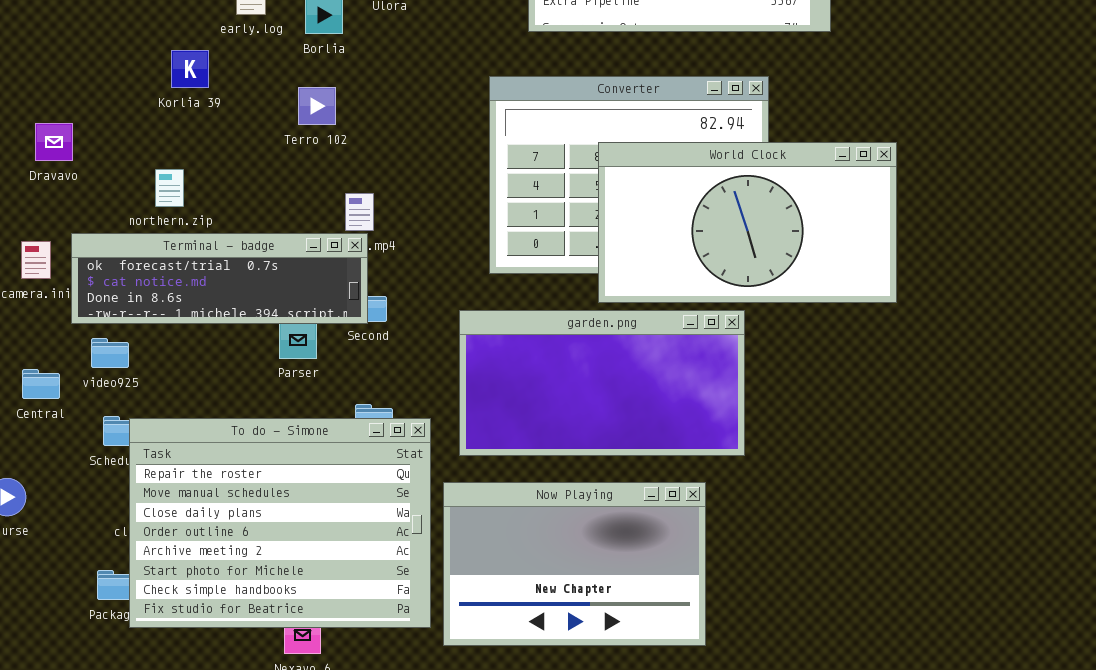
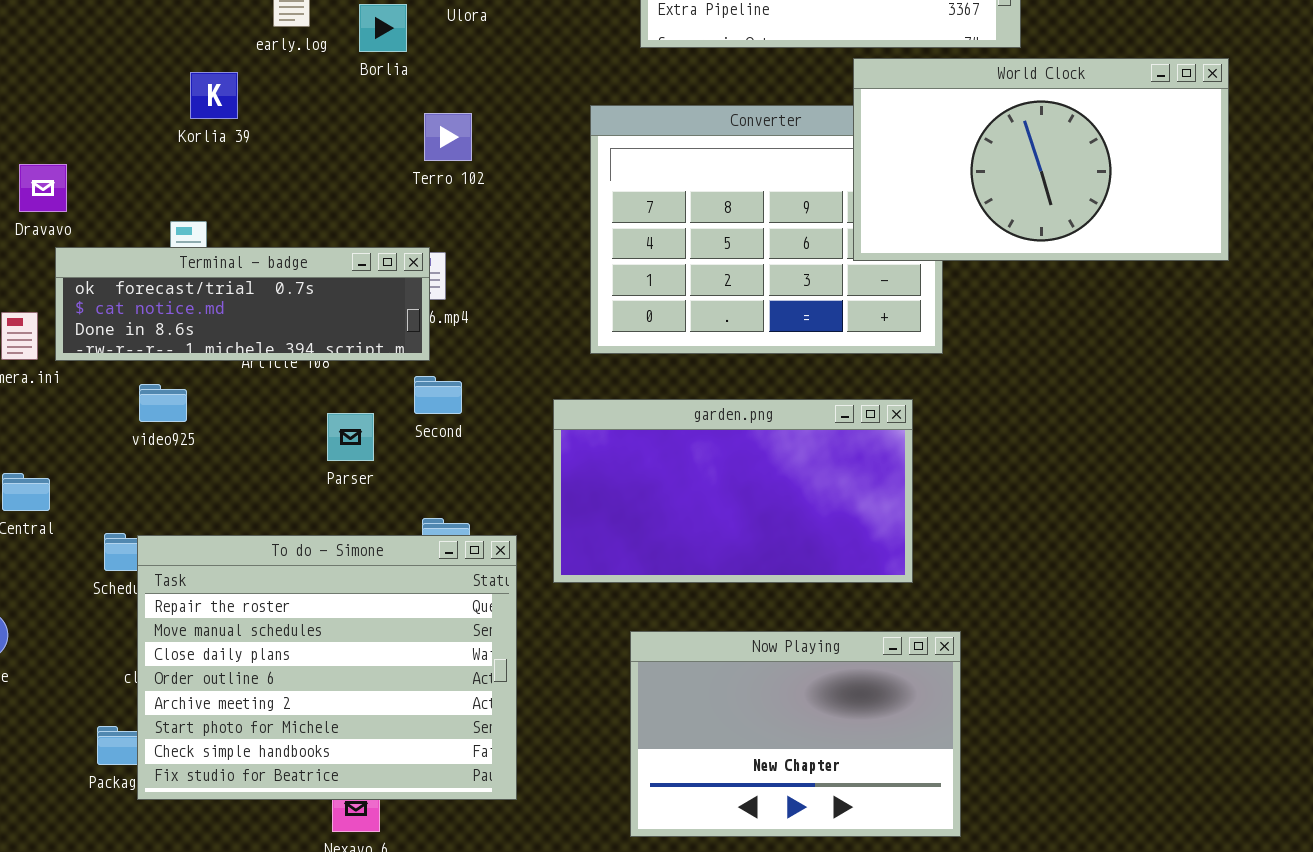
Terro 102: [298,87,336,125] -> [424,113,472,161], moved
World Clock: [598,142,897,303] -> [853,58,1229,261], moved
Terminal - badge: [71,233,368,324] -> [55,247,430,361], moved
video925: [91,338,129,368] -> [139,384,187,422], moved
Now Playing: [443,482,706,646] -> [630,631,961,837], moved

